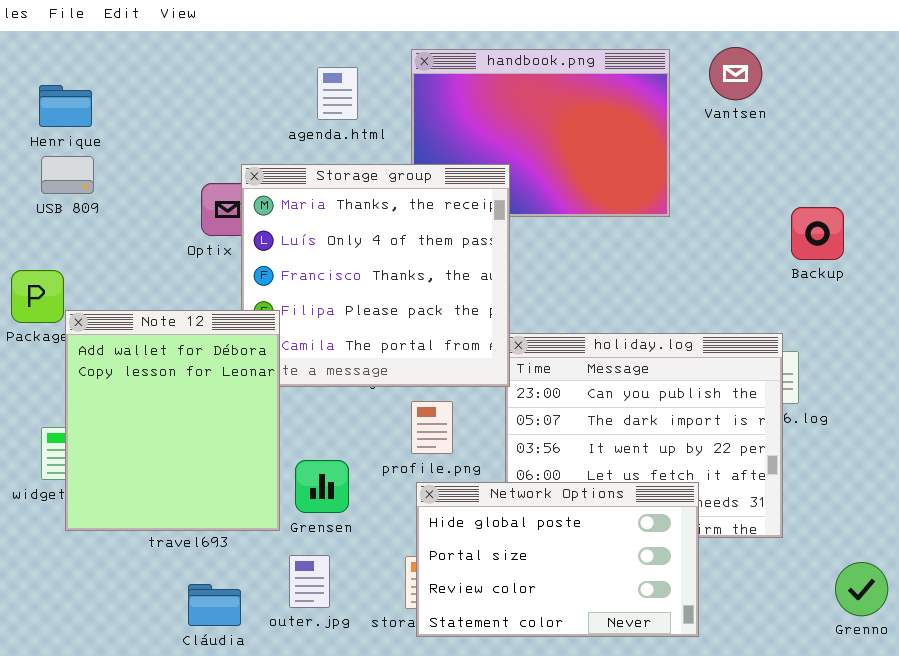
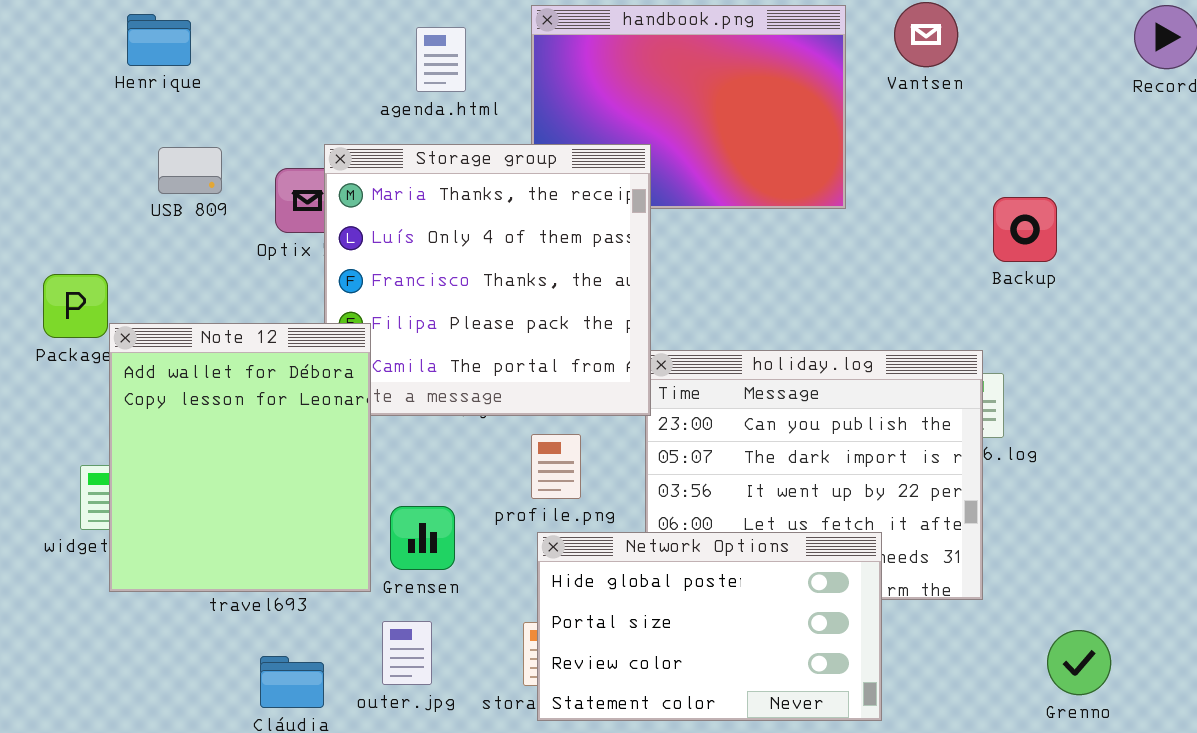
Henrique: [39,85,92,127] -> [127,14,191,66], moved
USB 809: [41,156,94,194] -> [158,147,222,194], moved

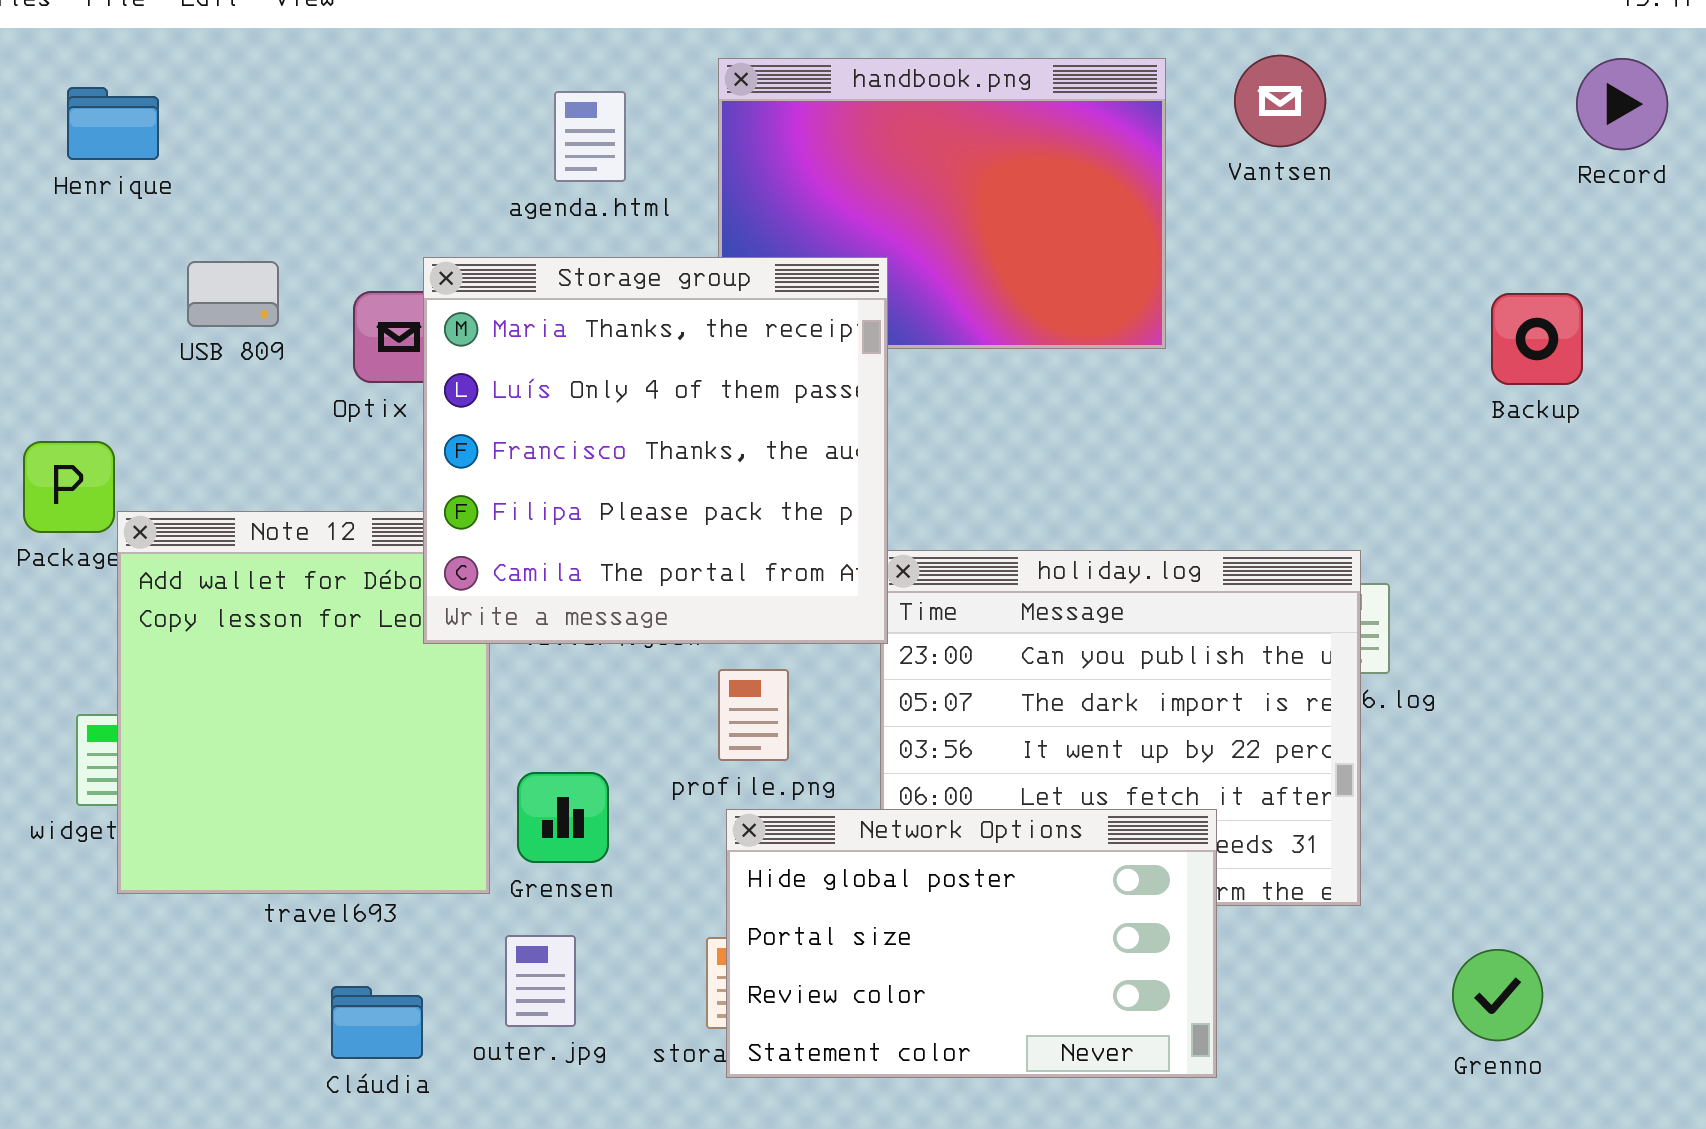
Henrique: [127,14,191,66] -> [67,87,159,160], moved
Storage group: [324,144,651,416] -> [423,257,888,644], raised
Backup: [993,197,1057,262] -> [1491,293,1583,385], moved

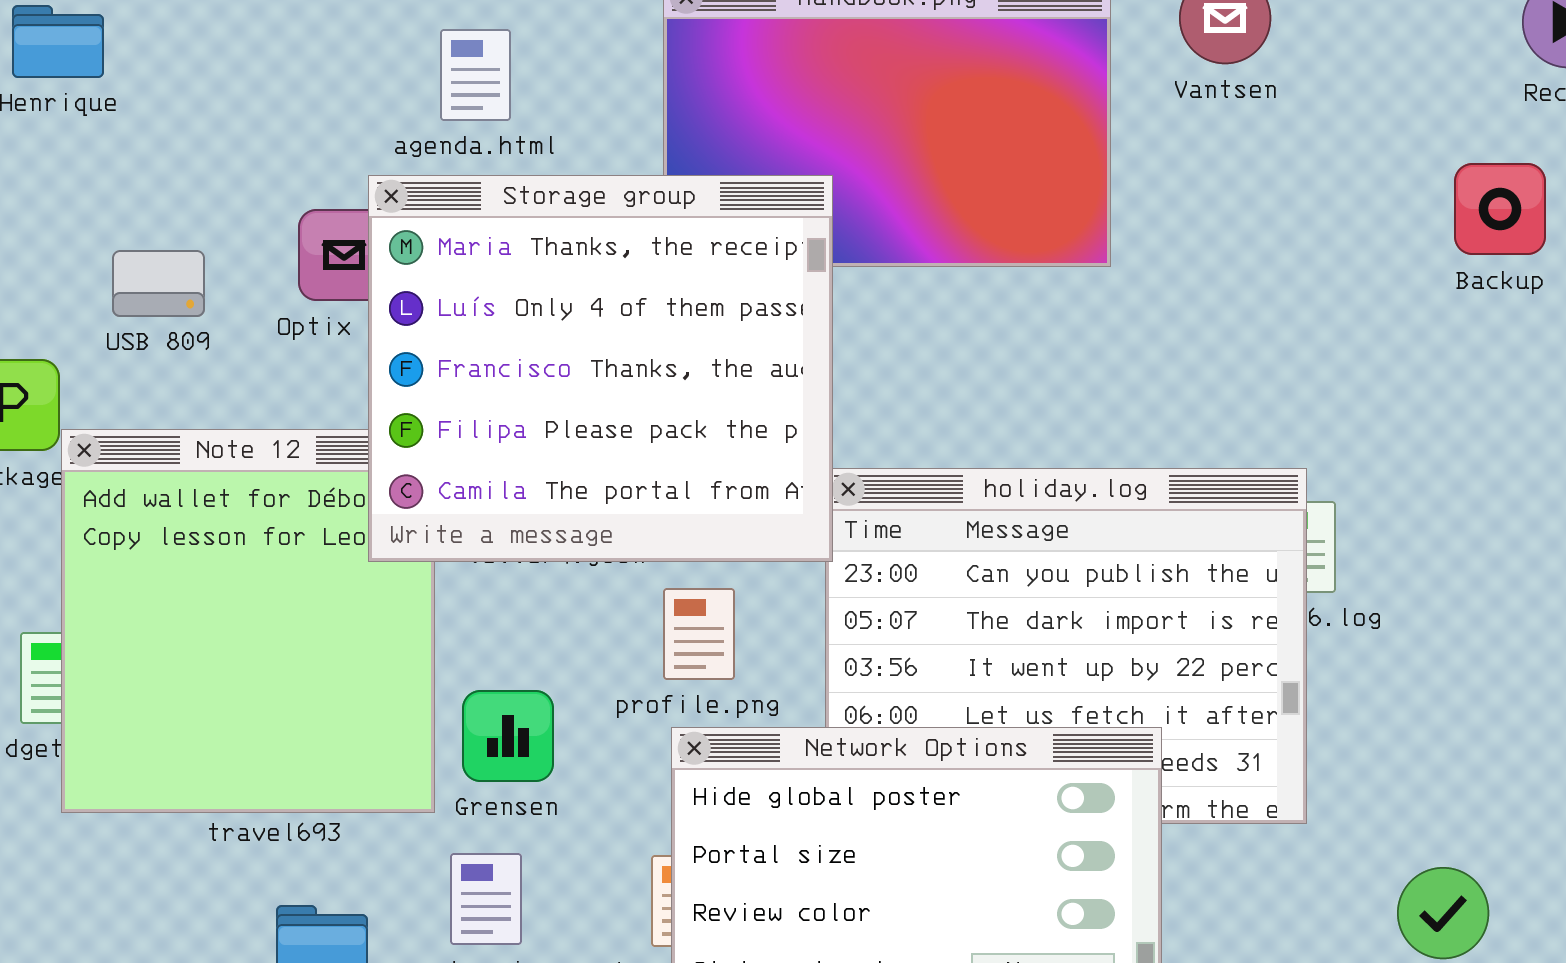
agenda.html: [554,91,626,182] -> [440,29,511,121], moved
USB 809: [187,261,279,327] -> [112,250,205,317], moved
Backup: [1491,293,1583,385] -> [1454,163,1546,255], moved

